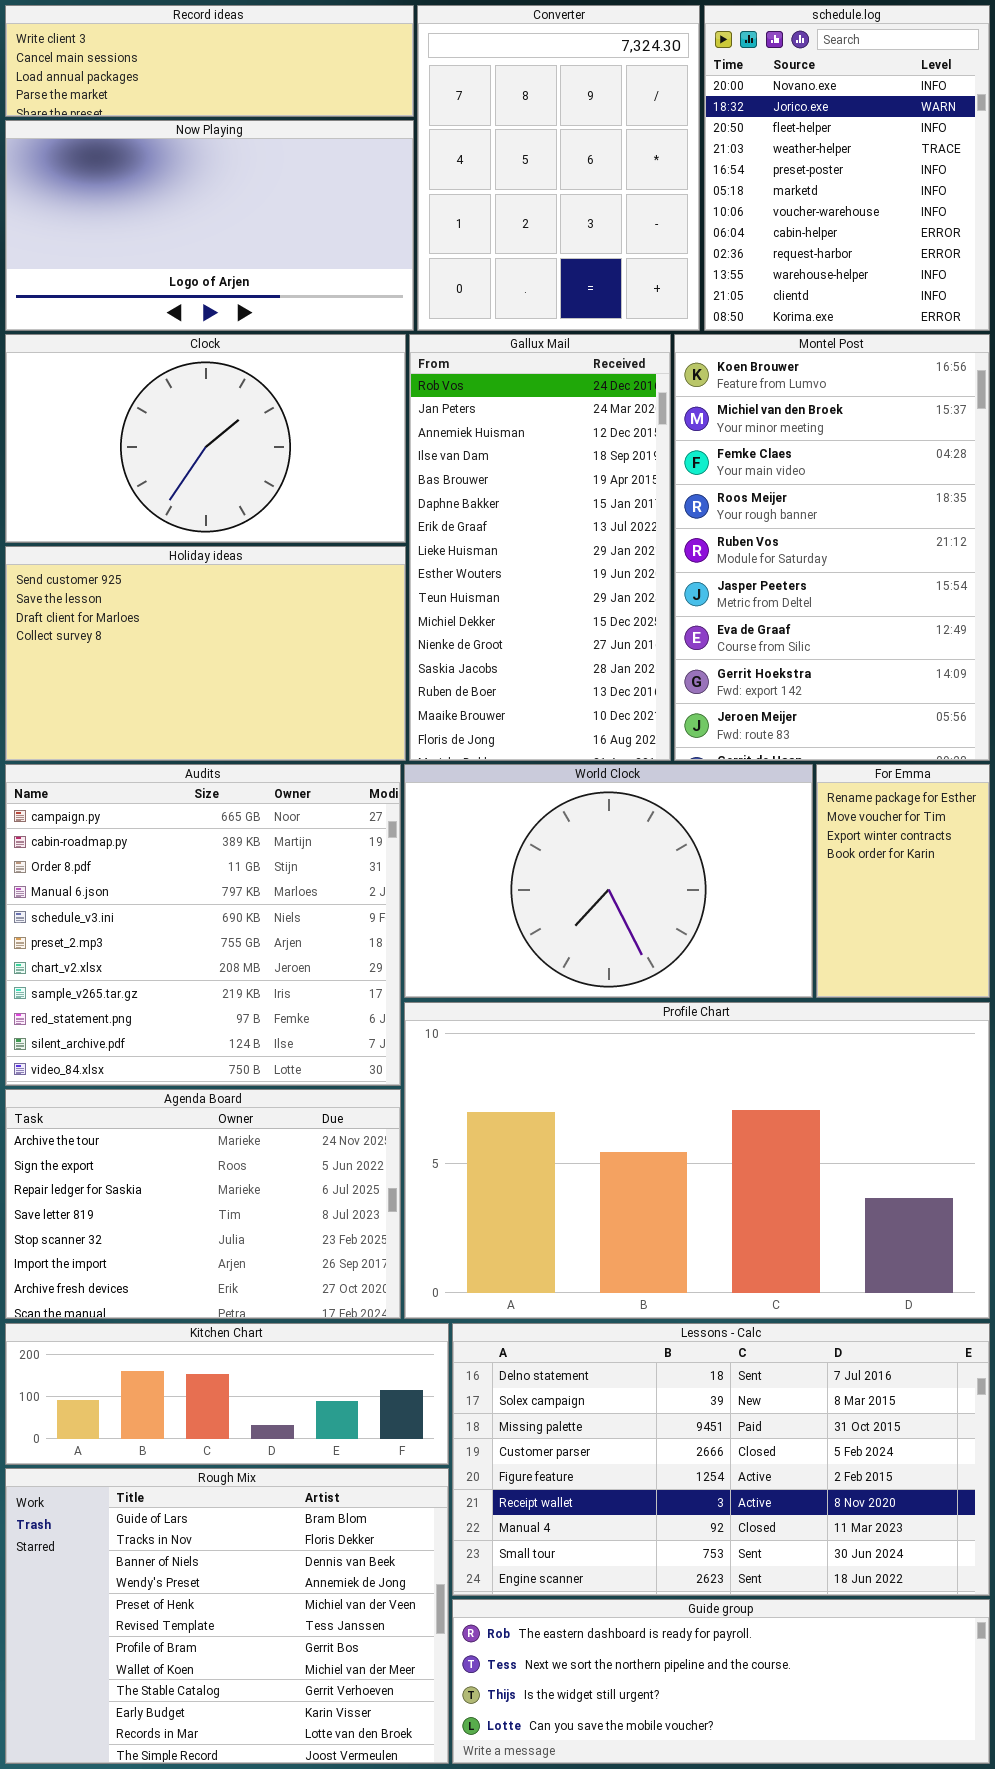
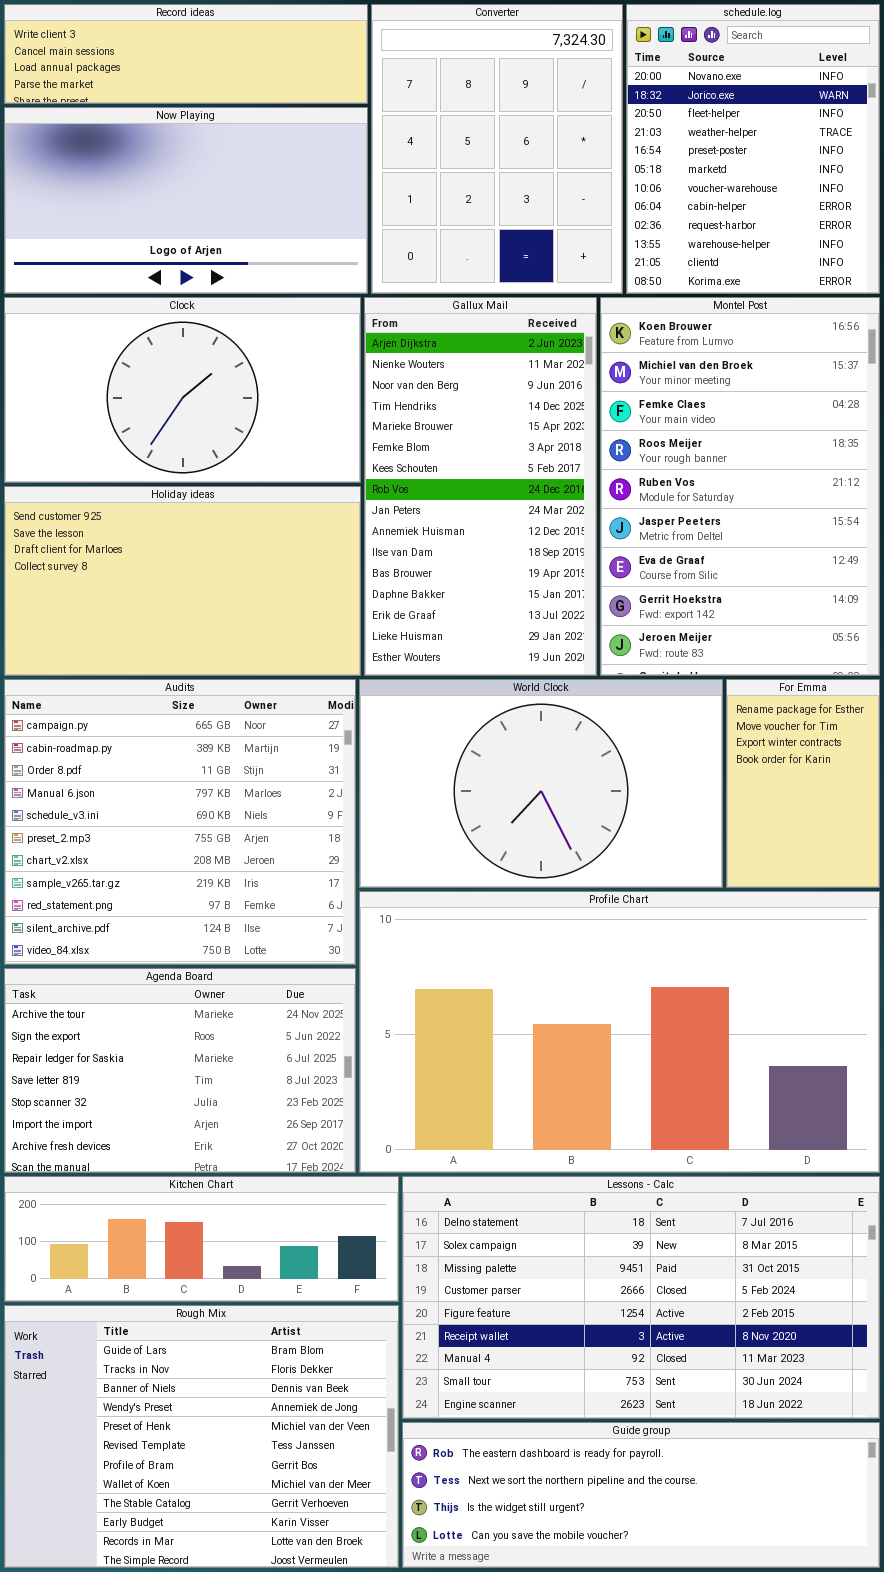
Gallux Mail: [409,334,671,761] -> [364,297,597,676], scrolled up 7 rows

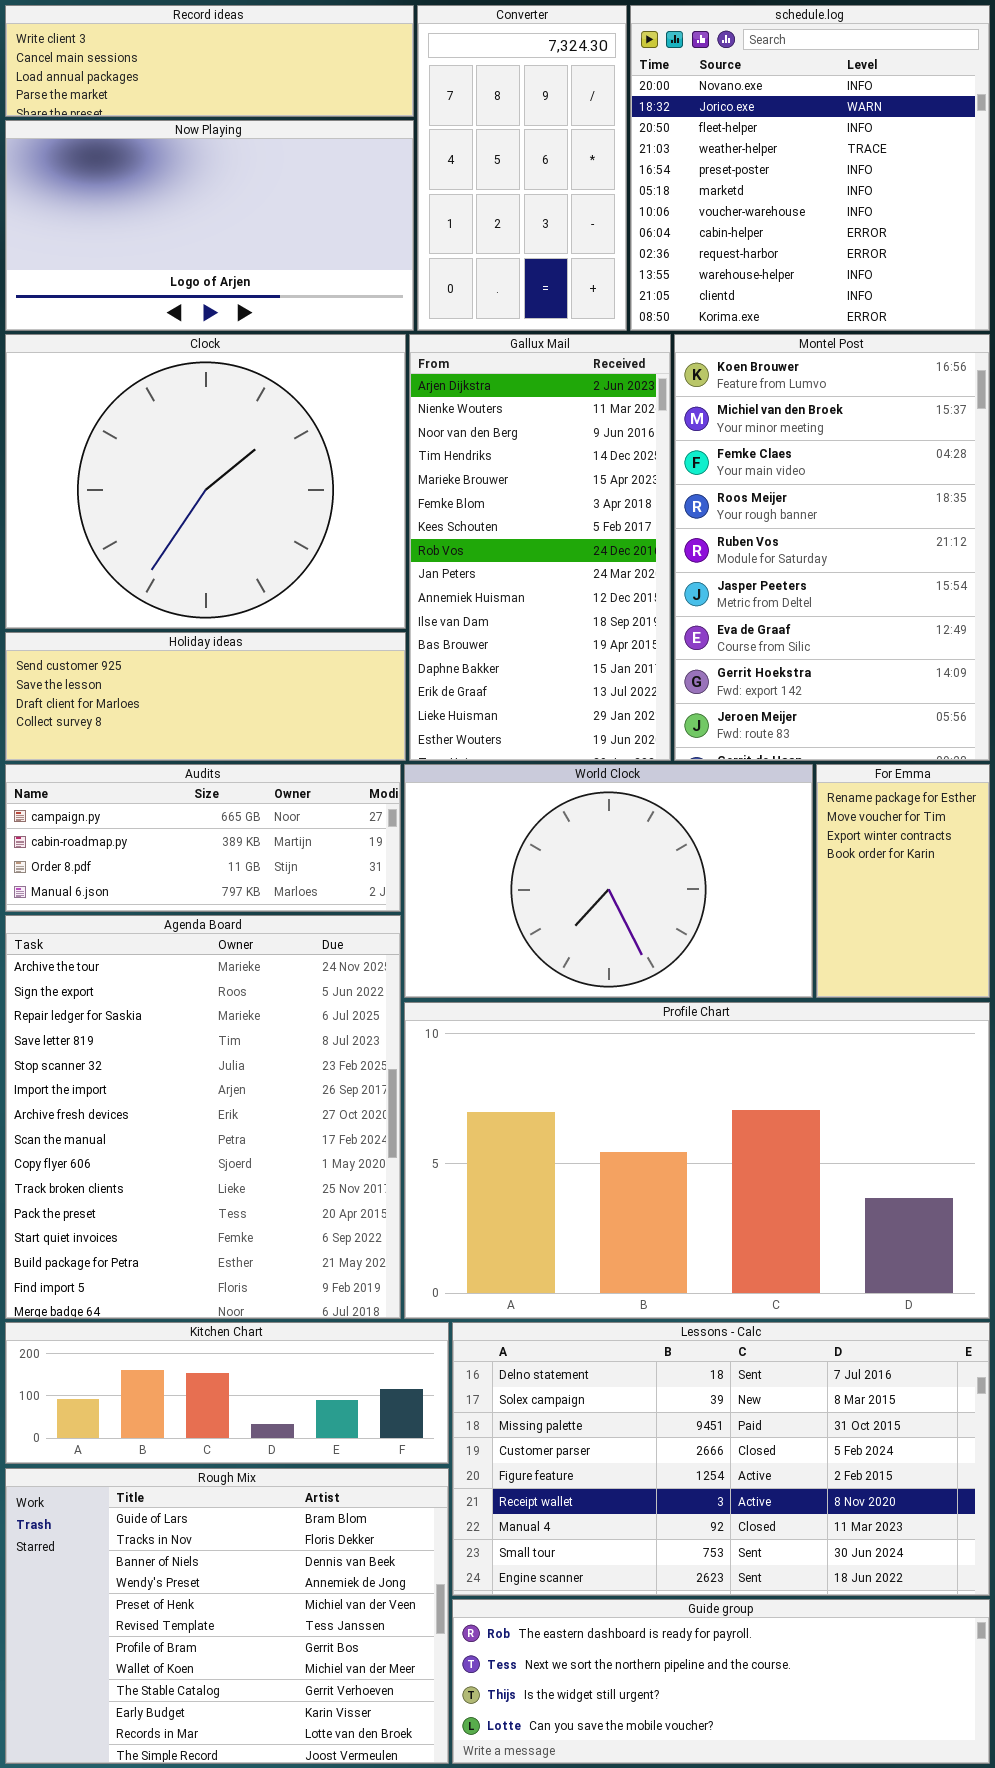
Converter: [371,4,623,294] -> [417,5,627,331], resized
schedule.log: [626,4,880,294] -> [630,5,990,331], resized
Clock: [4,297,361,483] -> [5,334,406,629], resized
Holiday ideas: [4,486,361,676] -> [5,632,406,761], resized
Audits: [4,679,356,965] -> [5,764,401,912], resized
Agenda Board: [4,968,356,1173] -> [5,915,401,1319], resized

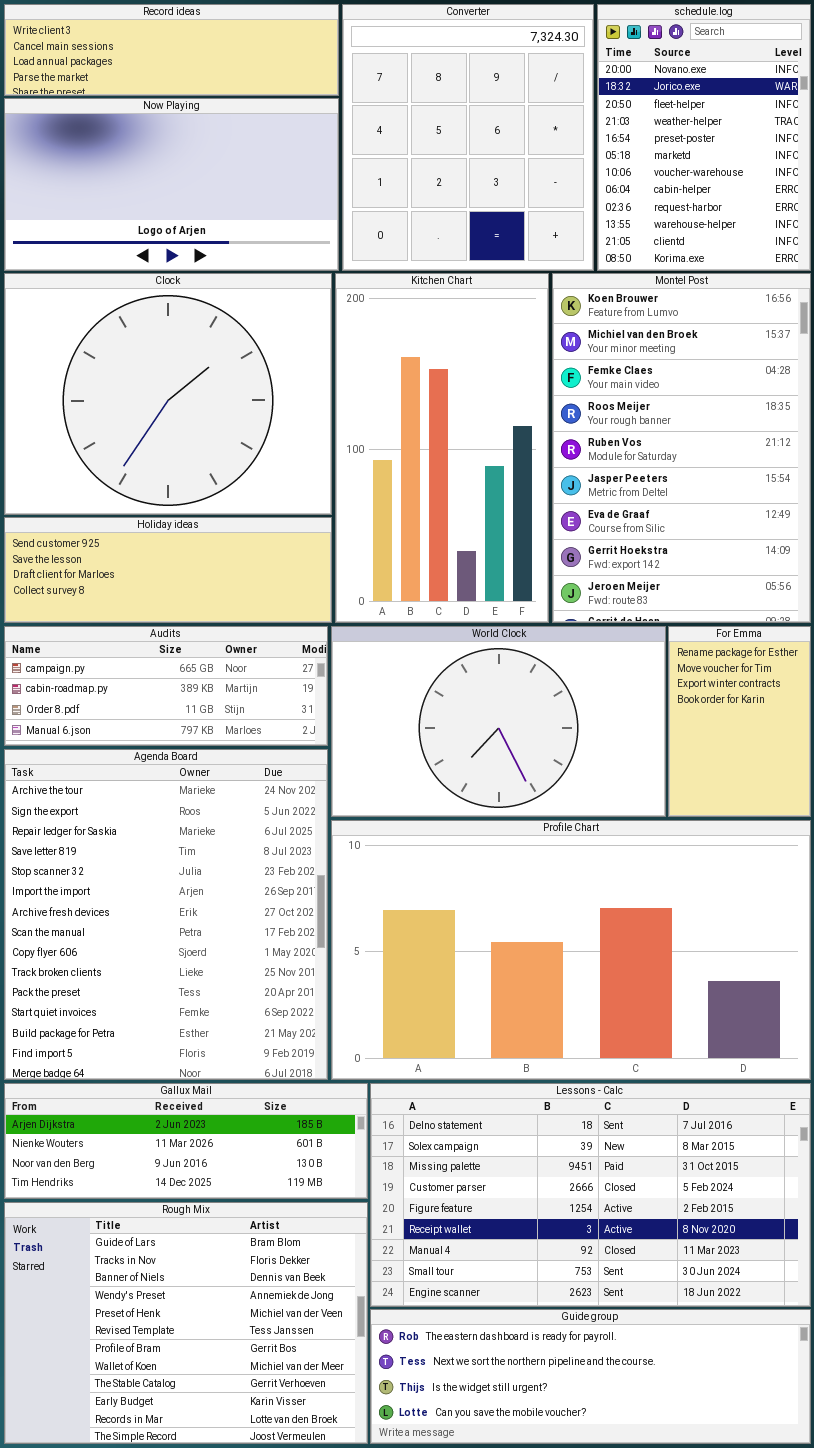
Converter: [417,5,627,331] -> [342,4,594,271], resized
schedule.log: [630,5,990,331] -> [597,4,811,271], resized
Gallux Mail: [409,334,671,761] -> [4,1083,368,1199], moved, resized
Kitchen Chart: [5,1322,449,1464] -> [335,273,549,623], moved, resized

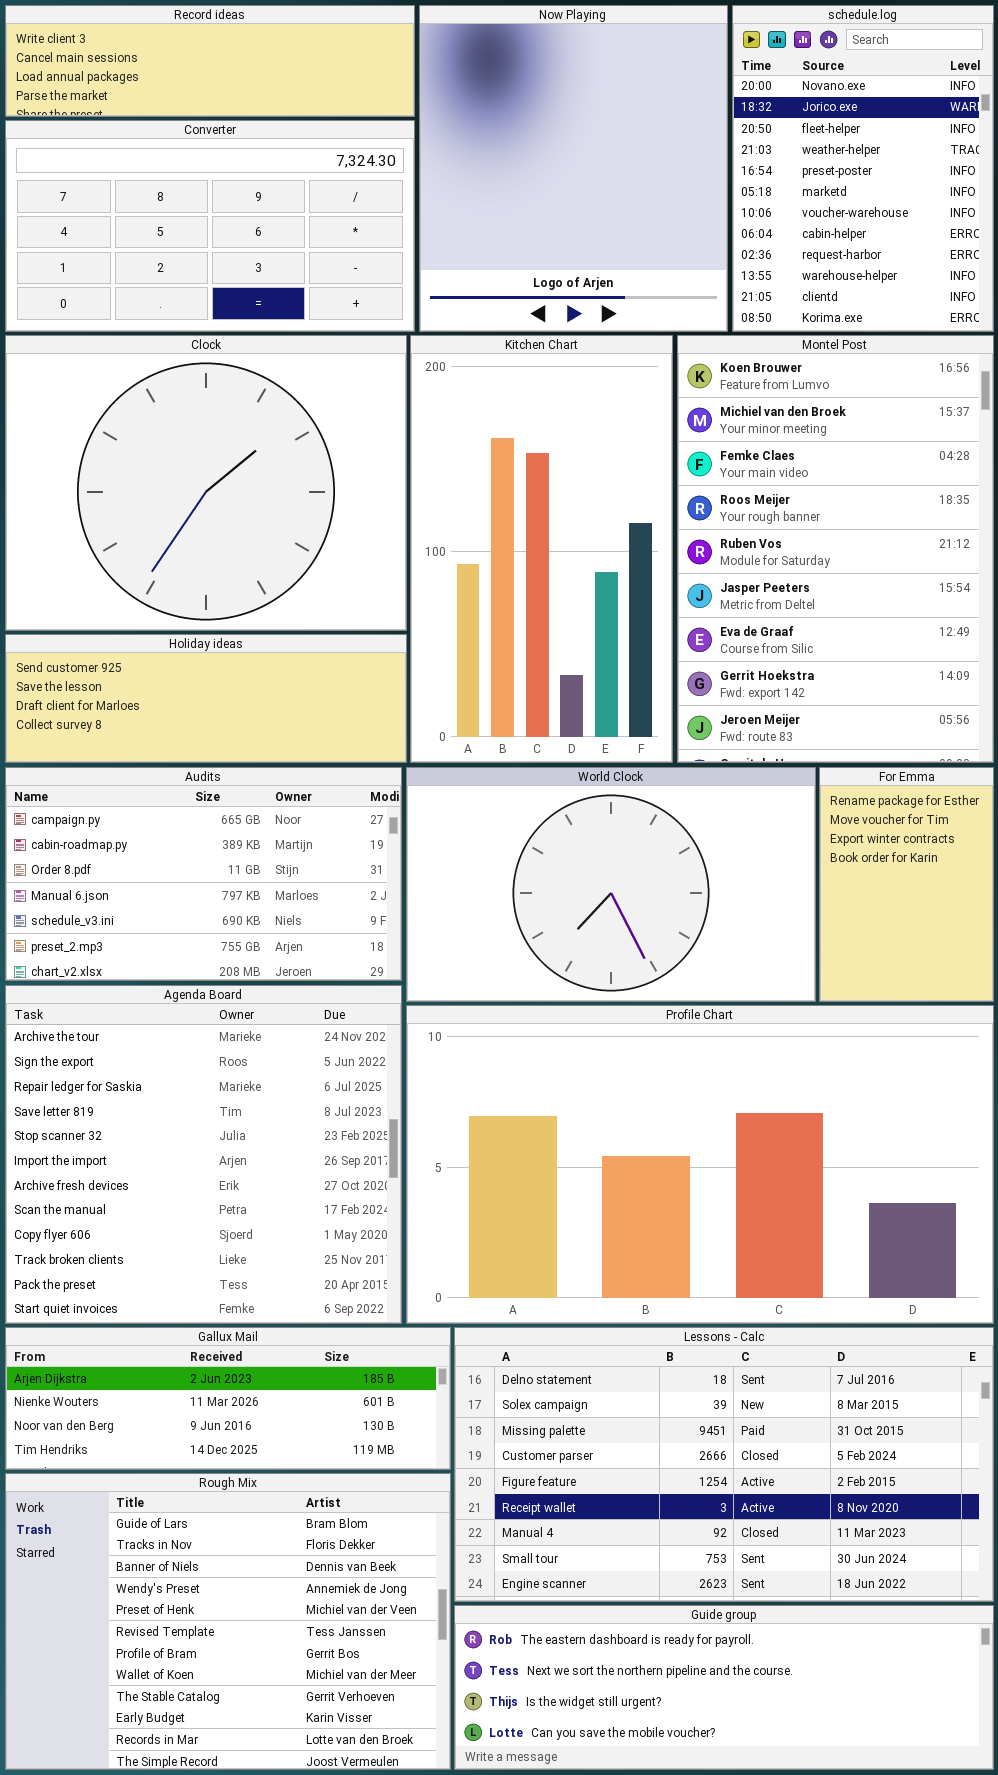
Converter: [342,4,594,271] -> [5,120,415,332], moved, resized
Now Playing: [4,98,339,271] -> [419,5,728,332], moved, resized
Audits: [4,626,328,746] -> [5,767,402,981], resized
Agenda Board: [4,749,328,1080] -> [5,985,402,1324], resized

